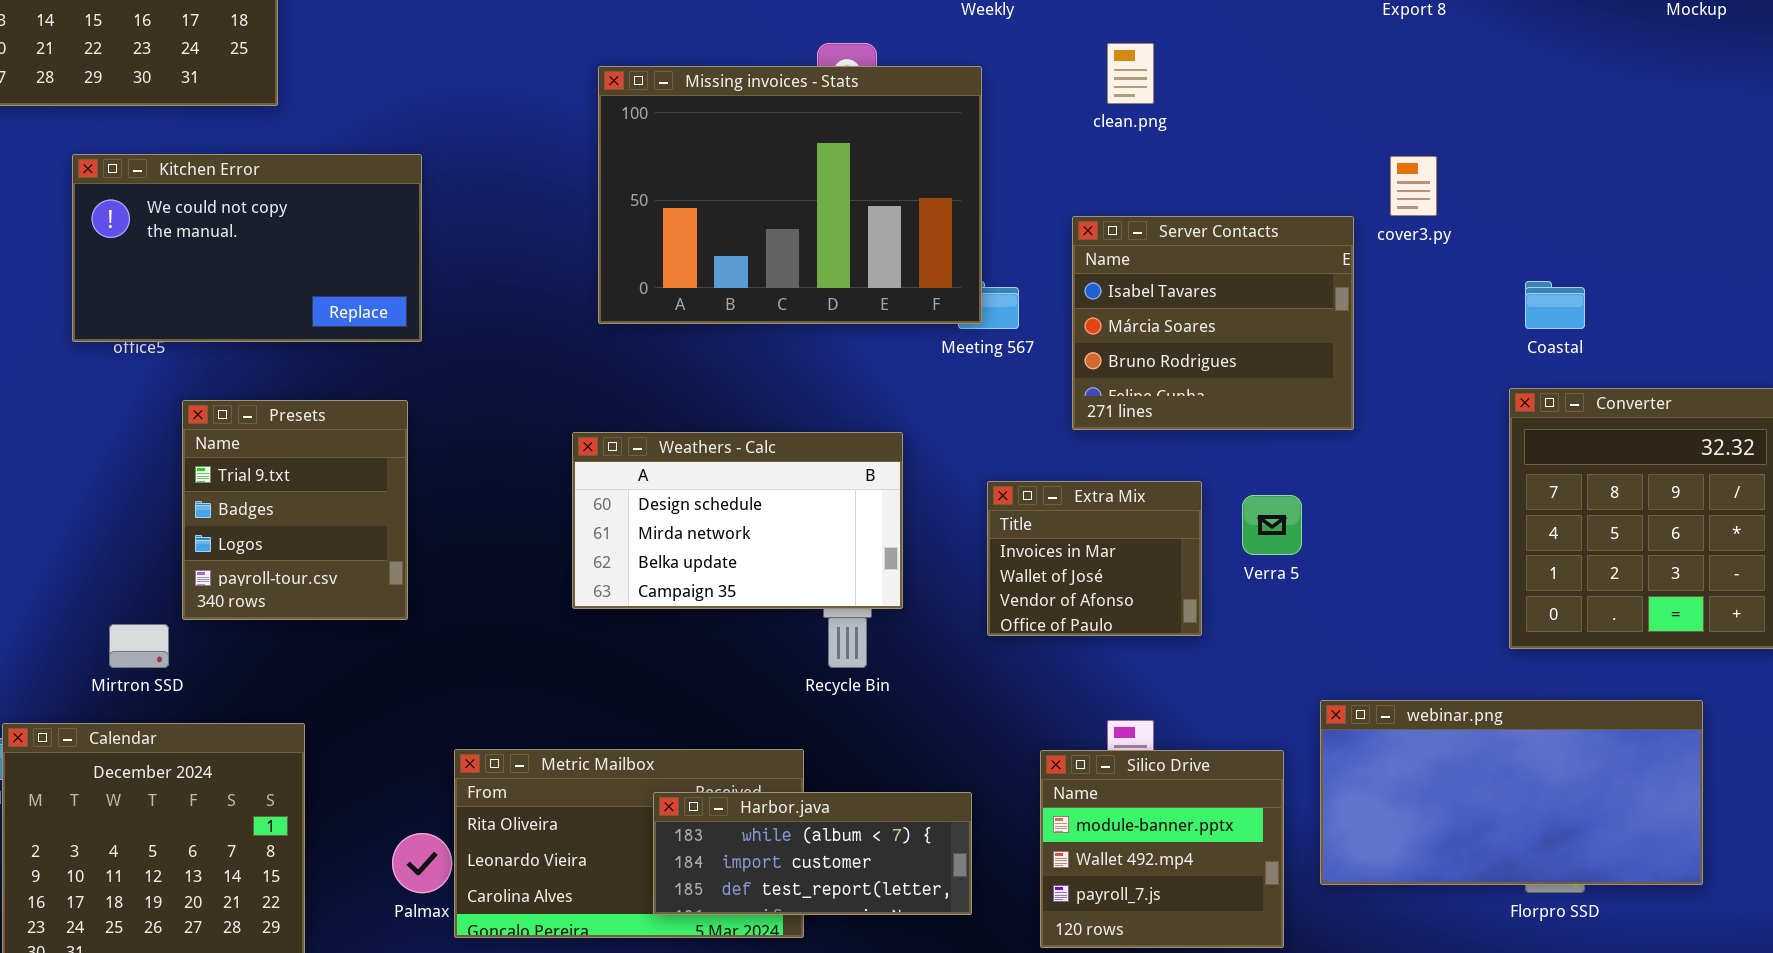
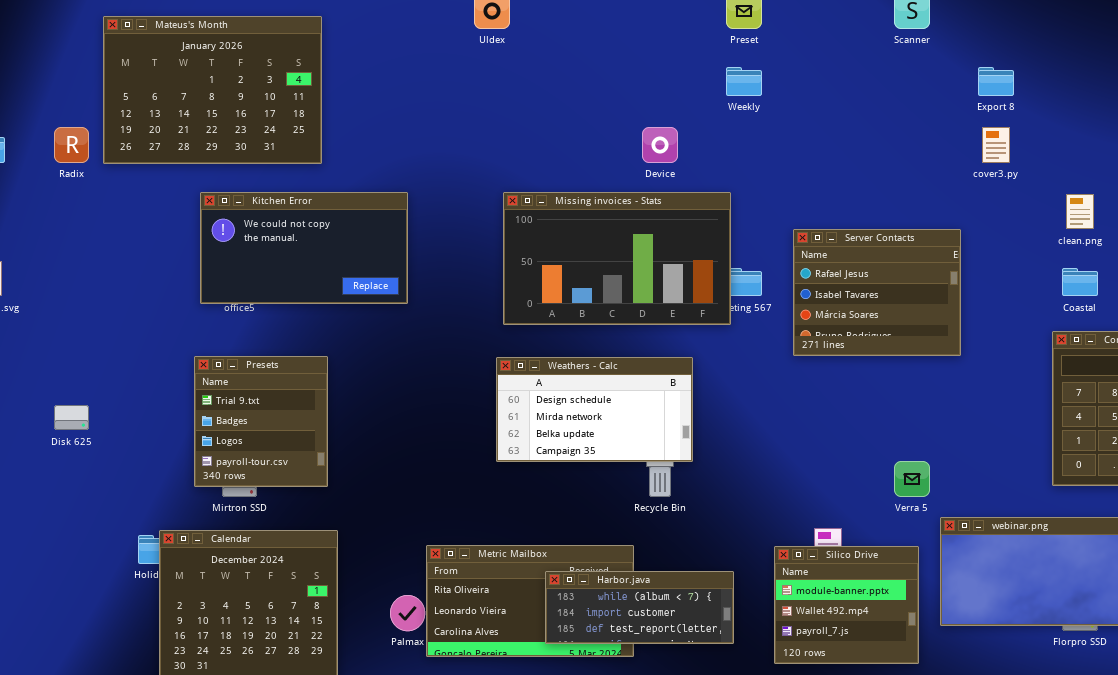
clean.png: [1107,43,1154,104] -> [1066,194,1094,229], moved
Missing invoices - Stats: [598,66,982,324] -> [503,192,731,325], moved, resized
cover3.py: [1390,156,1437,216] -> [982,127,1010,163], moved
Server Contacts: [1072,216,1354,430] -> [793,229,961,356], scrolled up 1 row
Presets: [182,400,408,620] -> [194,356,328,487], moved
Extra Mix: [987,481,1202,636] -> none, closed
Verra 5: [1242,495,1302,555] -> [894,461,930,497], moved

